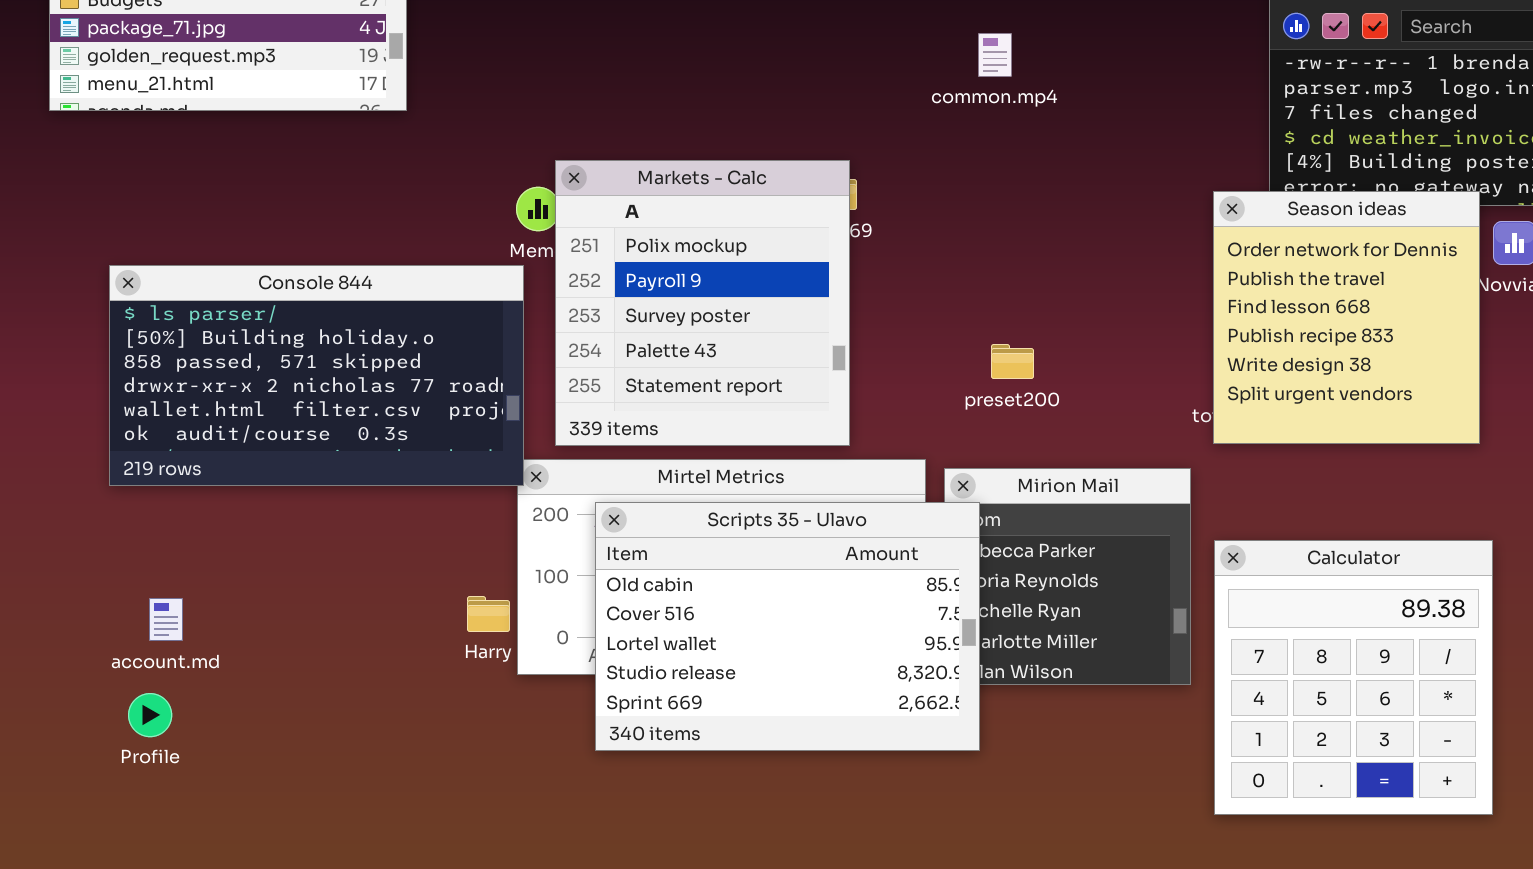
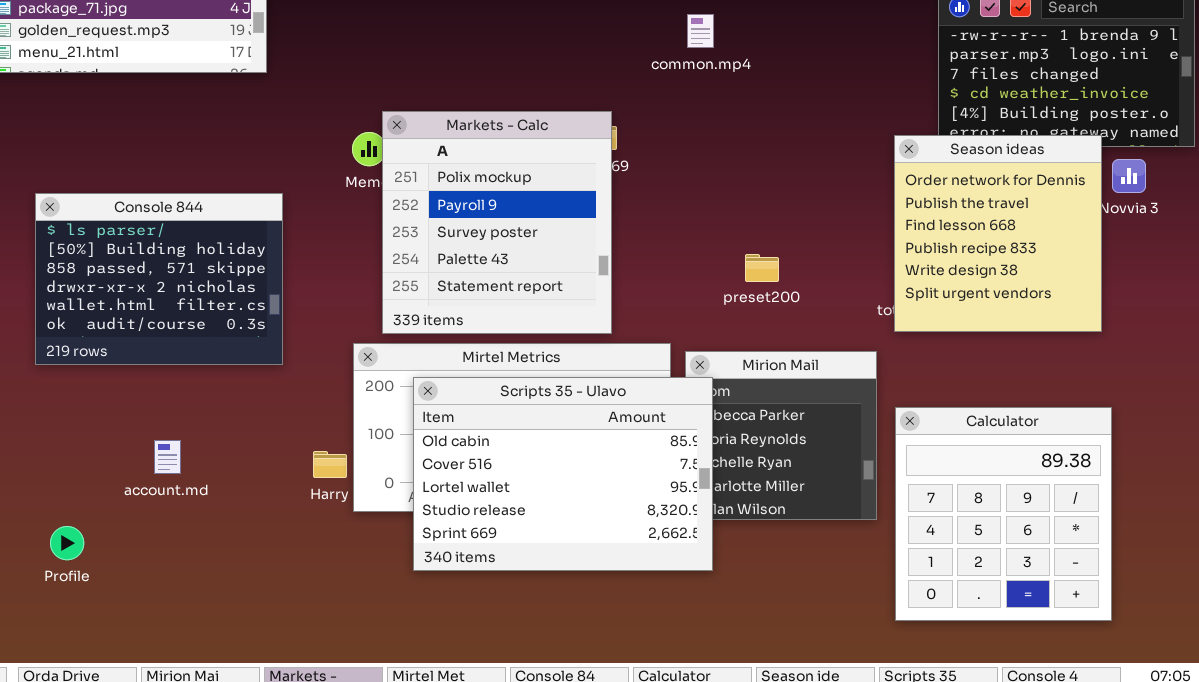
common.mp4: [978,33,1012,77] -> [687,14,714,48], moved
Console 844: [109,265,524,486] -> [35,193,283,365], resized
preset200: [991,344,1034,379] -> [745,254,779,282], moved
account.md: [149,598,183,641] -> [154,440,181,474], moved

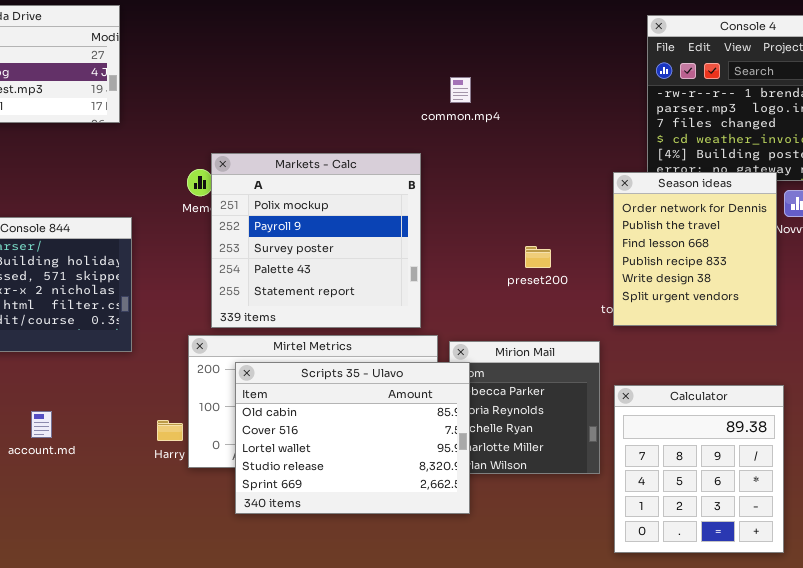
Markets - Calc: [382,111,612,334] -> [211,153,421,328], resized
preset200: [745,254,779,282] -> [525,246,551,268], moved

